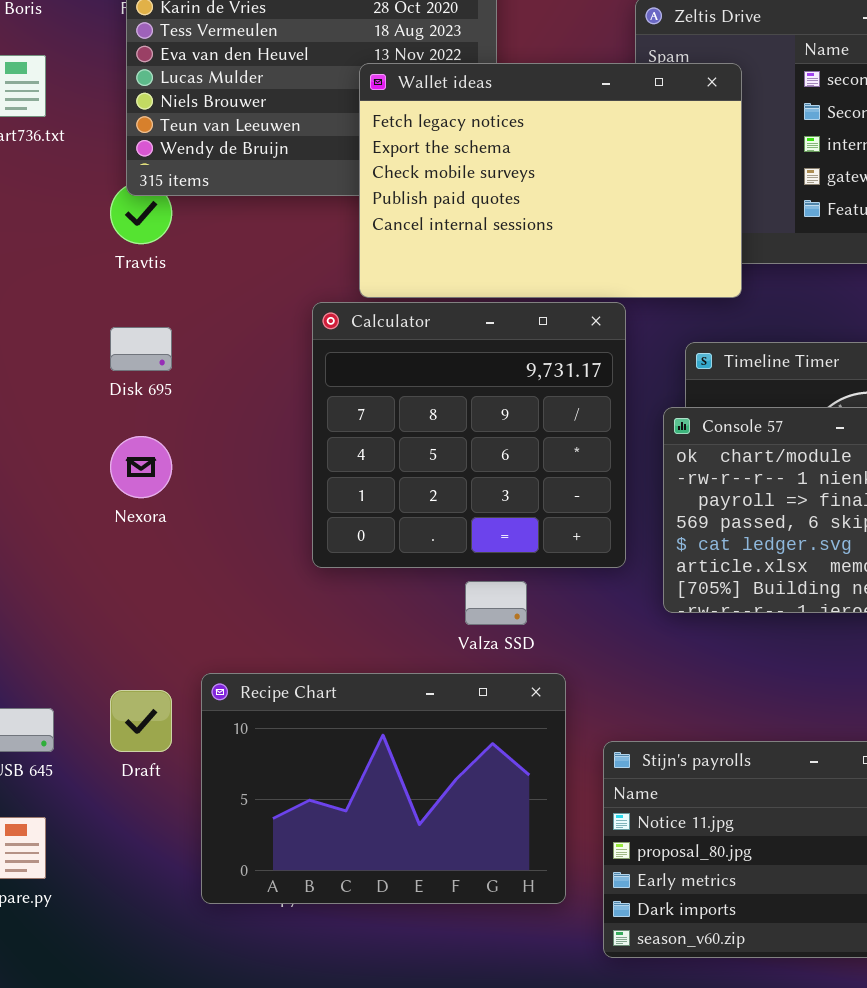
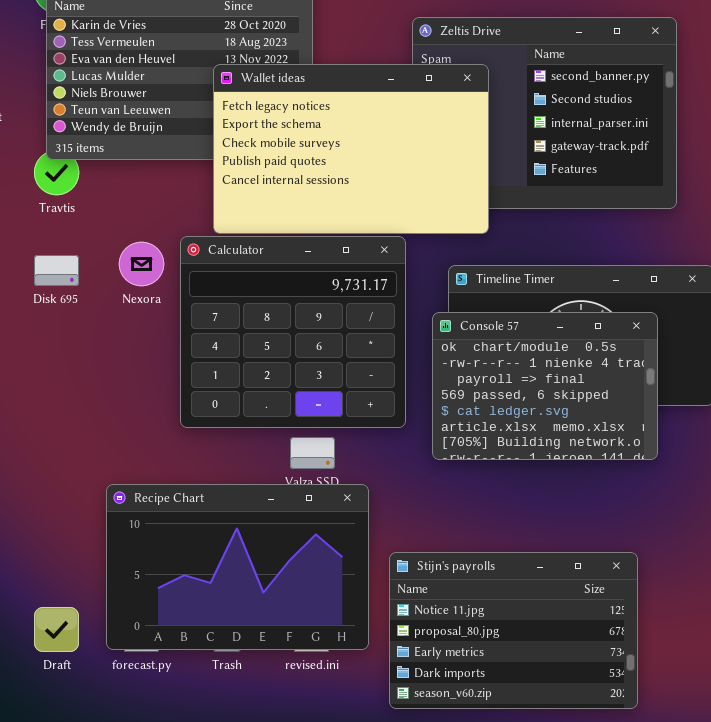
Nexora: [110,436,172,498] -> [119,242,164,286], moved
Recipe Chart: [201,673,566,904] -> [106,484,369,650], moved
Draft: [110,690,172,752] -> [34,607,79,652], moved

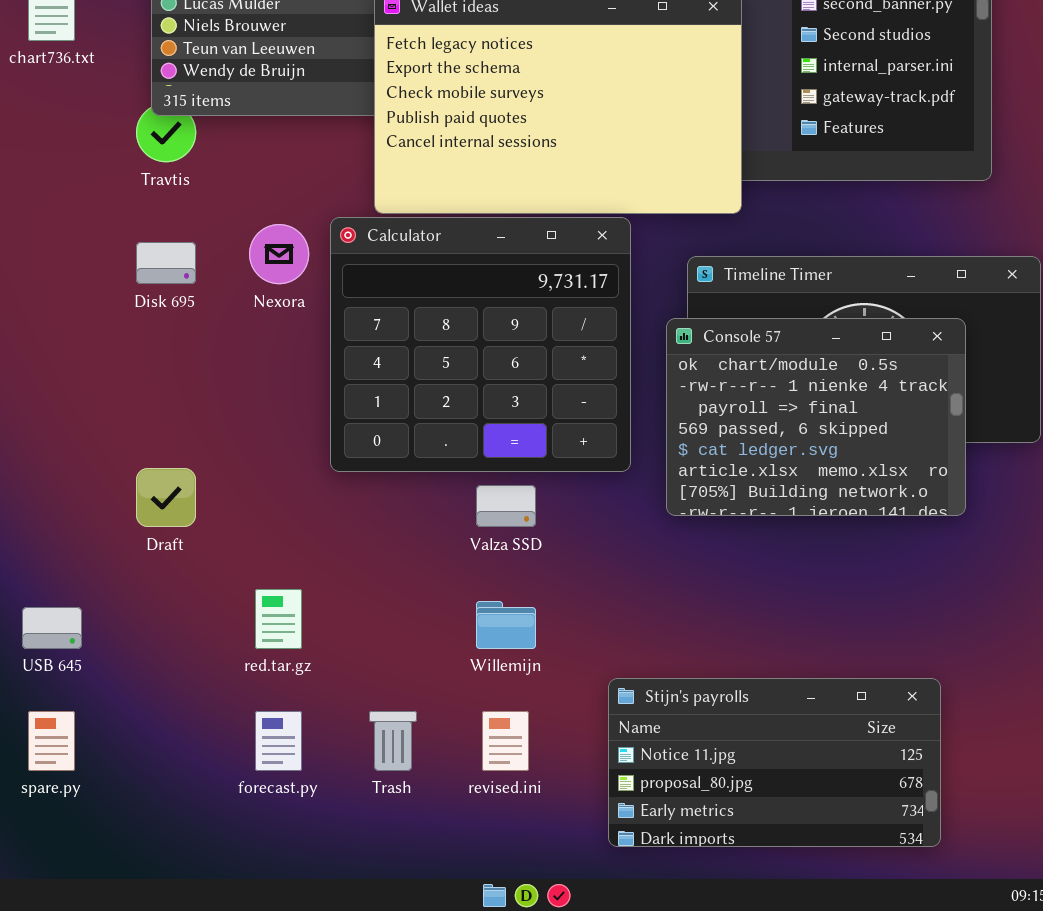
Recipe Chart: [106,484,369,650] -> none, closed
Stijn's payrolls: [389,552,638,709] -> [608,678,941,847], resized
Draft: [34,607,79,652] -> [136,468,196,527], moved

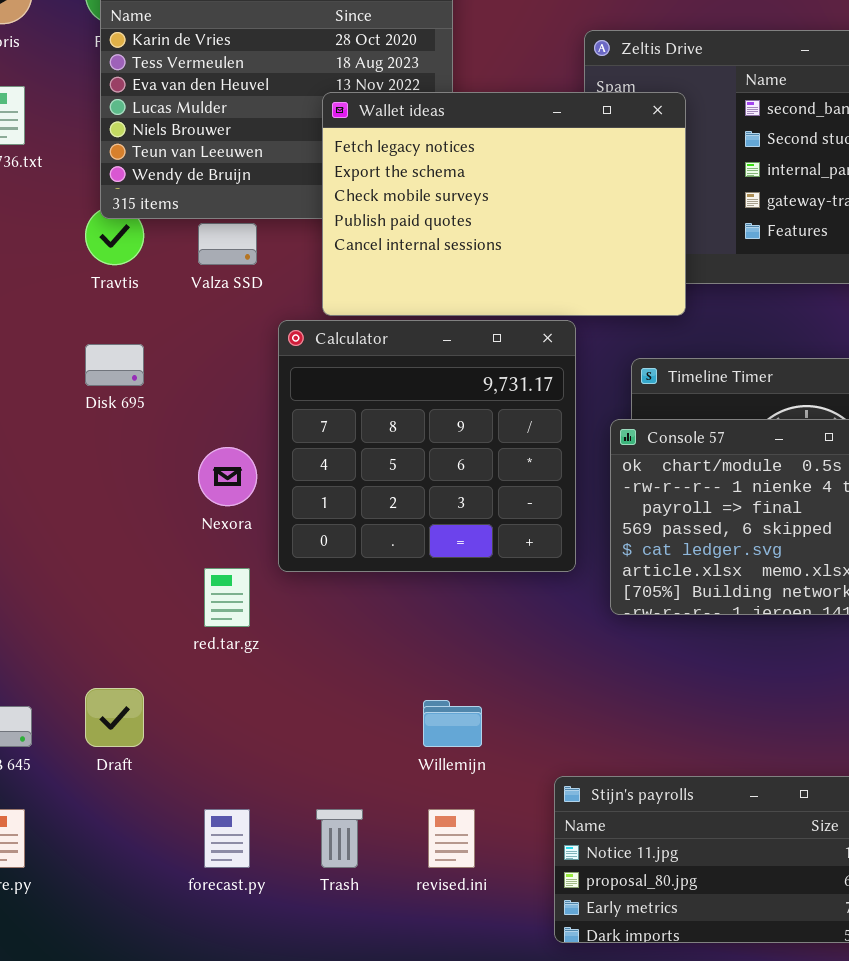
Nexora: [249,224,309,284] -> [198,447,257,506], moved
Draft: [136,468,196,527] -> [85,688,144,747], moved
Valza SSD: [476,485,536,527] -> [198,223,257,265], moved
red.tar.gz: [255,589,302,649] -> [204,568,250,627], moved

